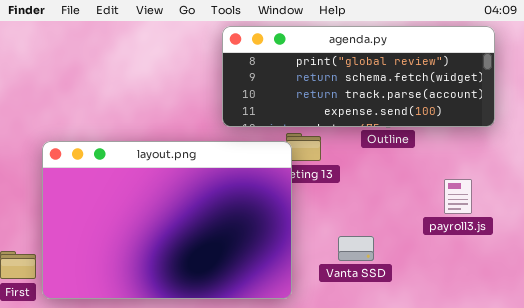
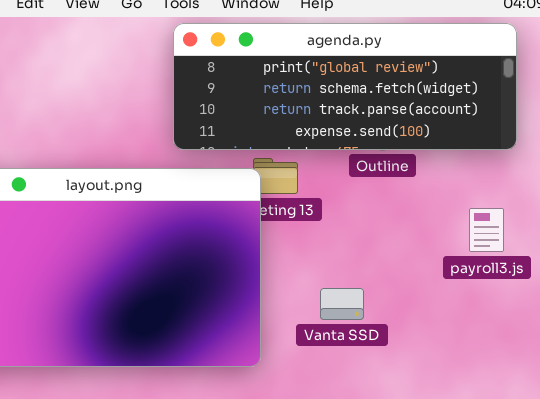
payroll3.js: [444,179,472,214] -> [469,208,504,252], moved

